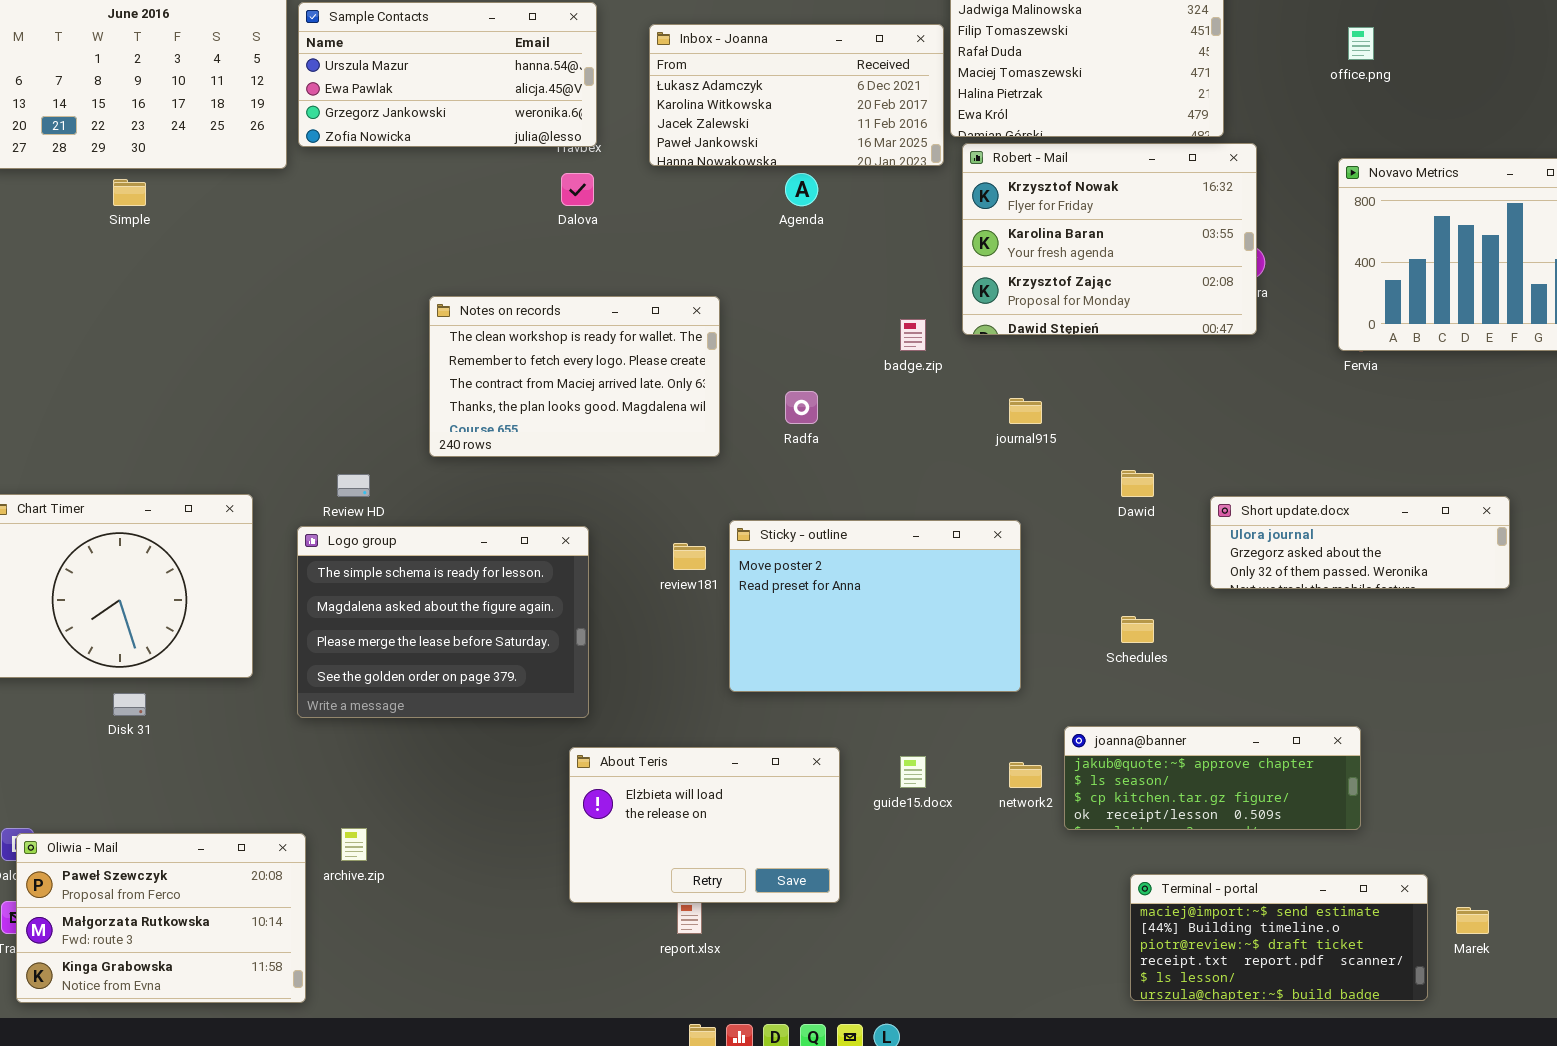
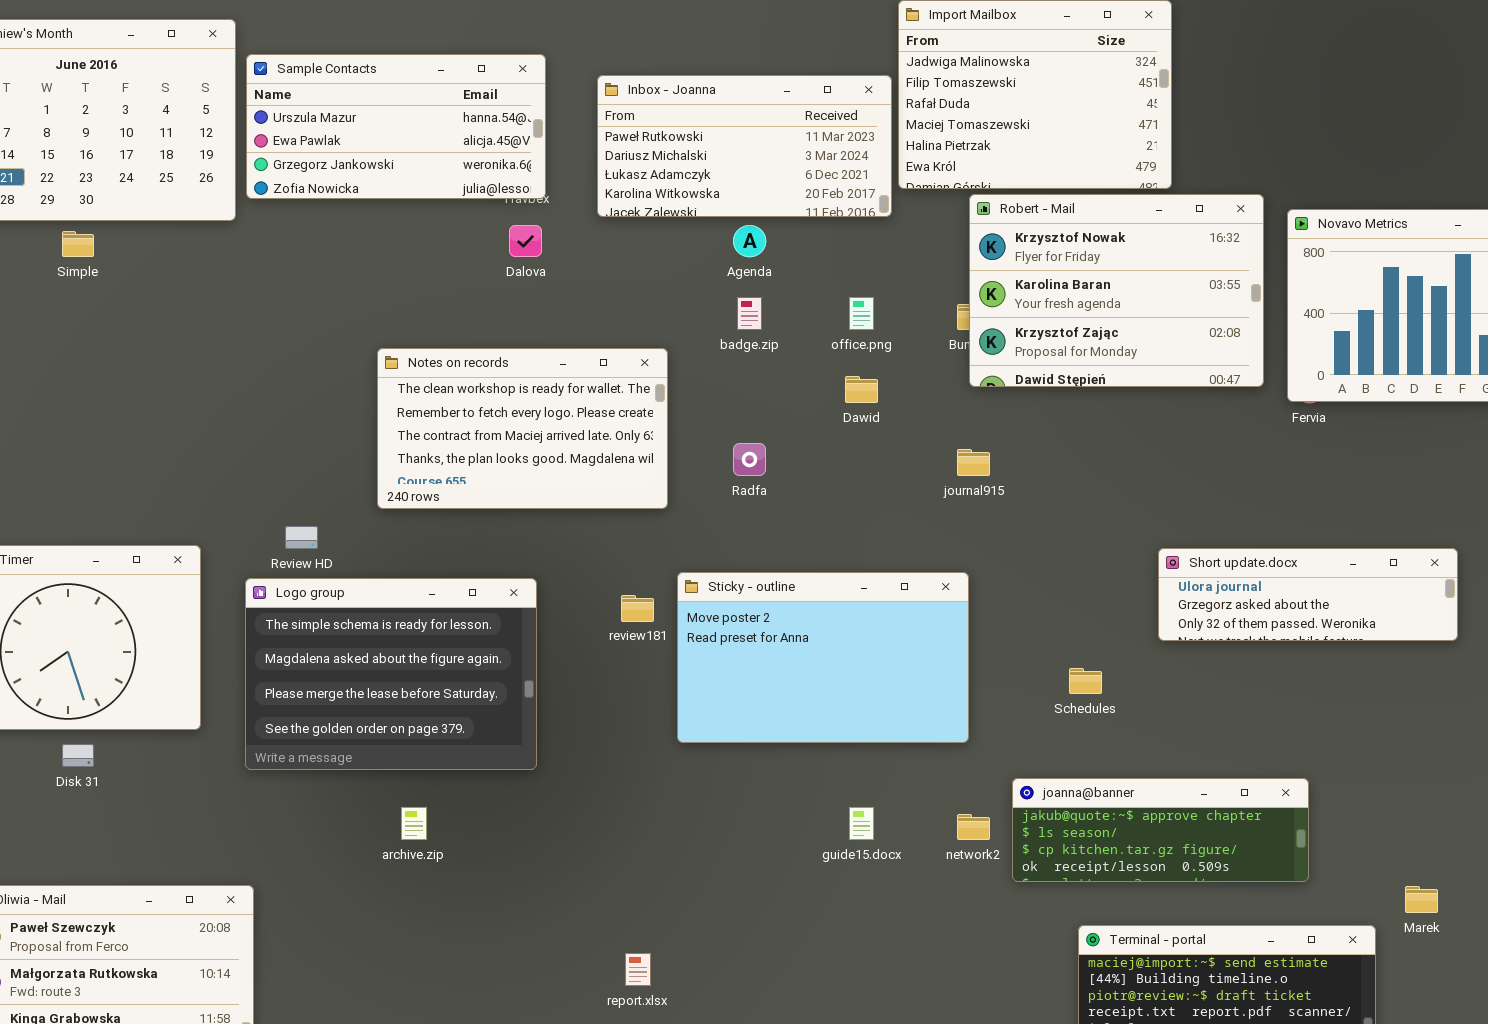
Inbox - Joanna: [649,24,944,166] -> [597,75,892,217], scrolled up 2 rows
office.png: [1348,27,1374,60] -> [849,297,874,330], moved
Robert - Mail: [962,143,1257,335] -> [969,194,1264,387], moved
badge.zip: [900,319,926,351] -> [737,297,762,330], moved
Dawid: [1121,470,1154,497] -> [845,376,878,403], moved
About Teris: [569,747,840,903] -> none, closed
archive.zip: [341,828,367,861] -> [401,807,427,840], moved
Marek: [1456,907,1489,934] -> [1405,886,1438,913], moved

